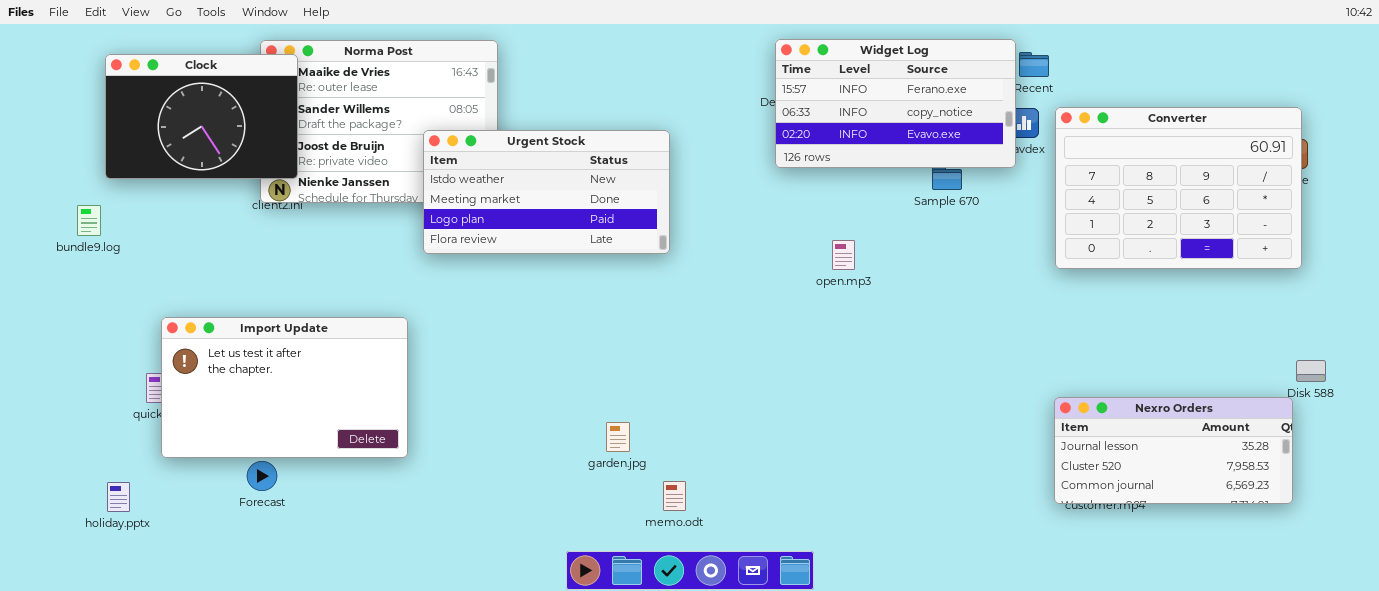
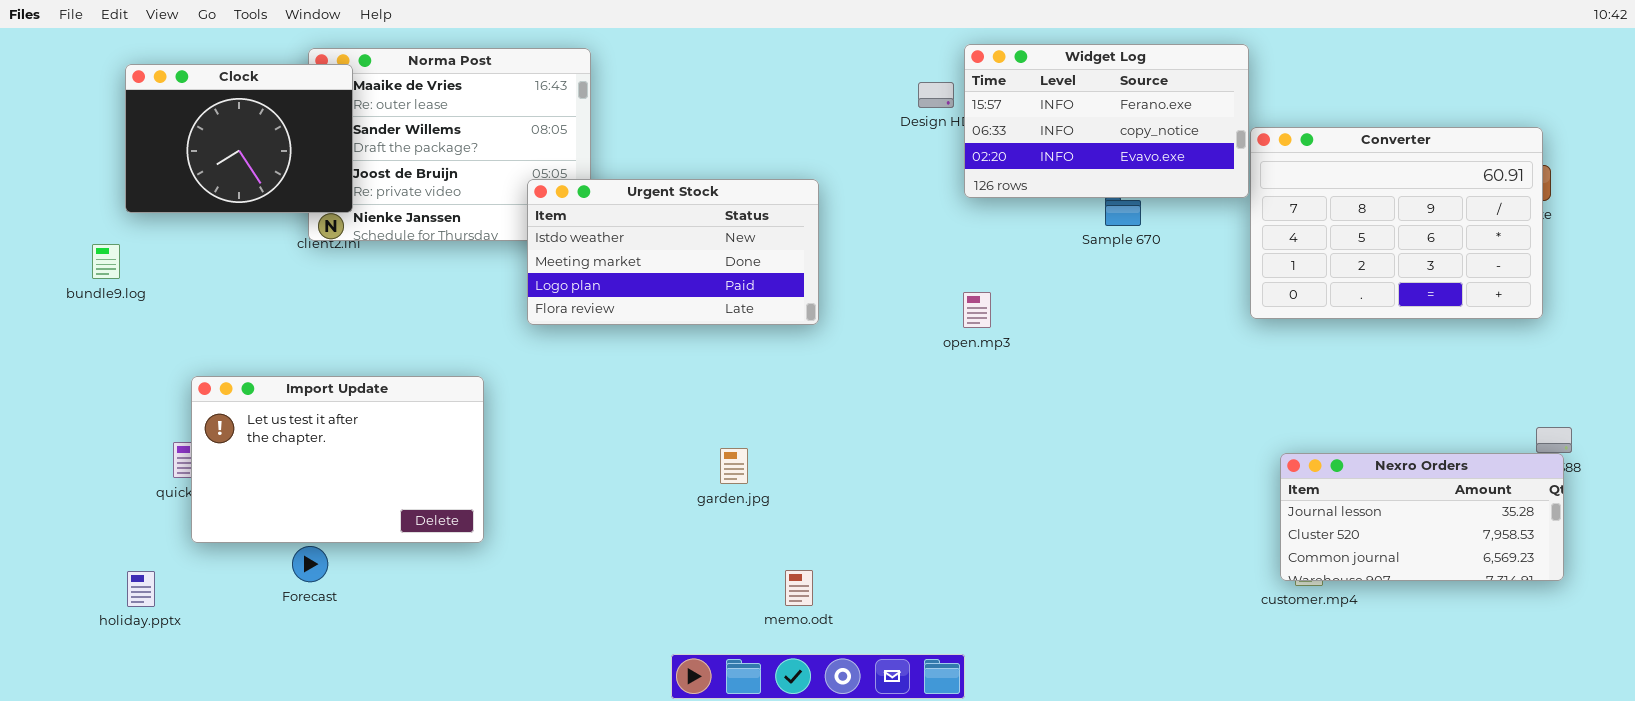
Widget Log: [775,39,1016,168] -> [964,44,1249,198], moved
Urgent Stock: [423,130,670,254] -> [527,179,819,325], moved
open.mp3: [832,240,855,270] -> [963,292,991,328], moved
Nexro Orders: [1054,397,1293,504] -> [1280,453,1564,581], moved
garden.jpg: [606,422,630,452] -> [720,448,748,484], moved

